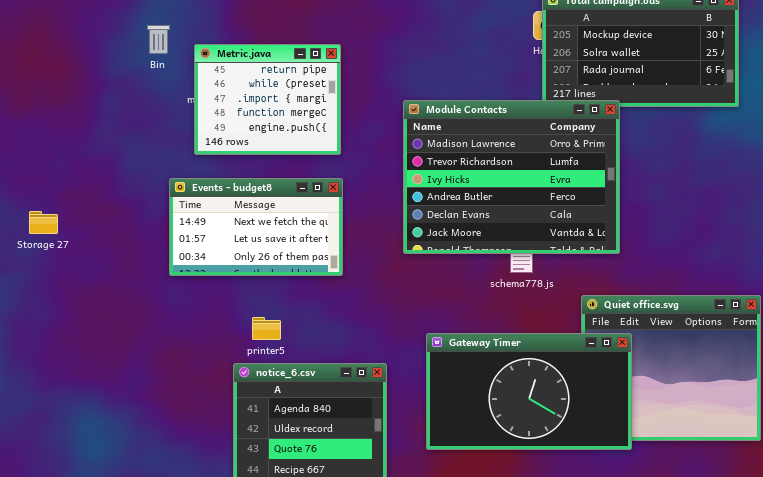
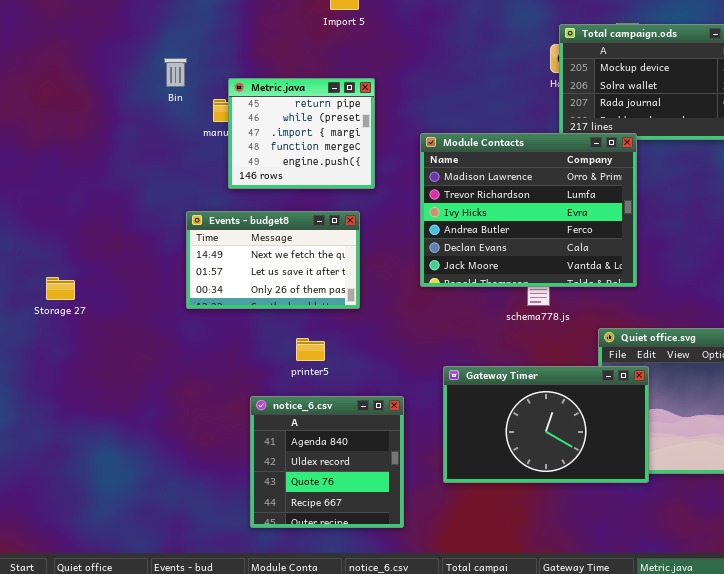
Metric.java: [194,44,341,155] -> [228,78,375,189], moved
Storage 27: [29,211,58,234] -> [46,277,75,300], moved
printer5: [252,317,281,340] -> [296,338,325,361], moved

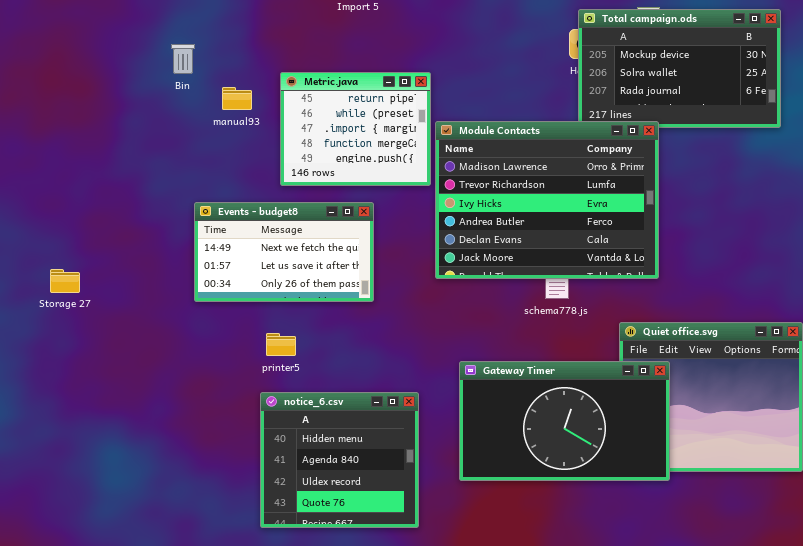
Metric.java: [228,78,375,189] -> [280,72,431,186], moved
printer5: [296,338,325,361] -> [266,333,296,356], moved
notice_6.csv: [250,396,404,528] -> [260,392,419,528], scrolled up 1 row

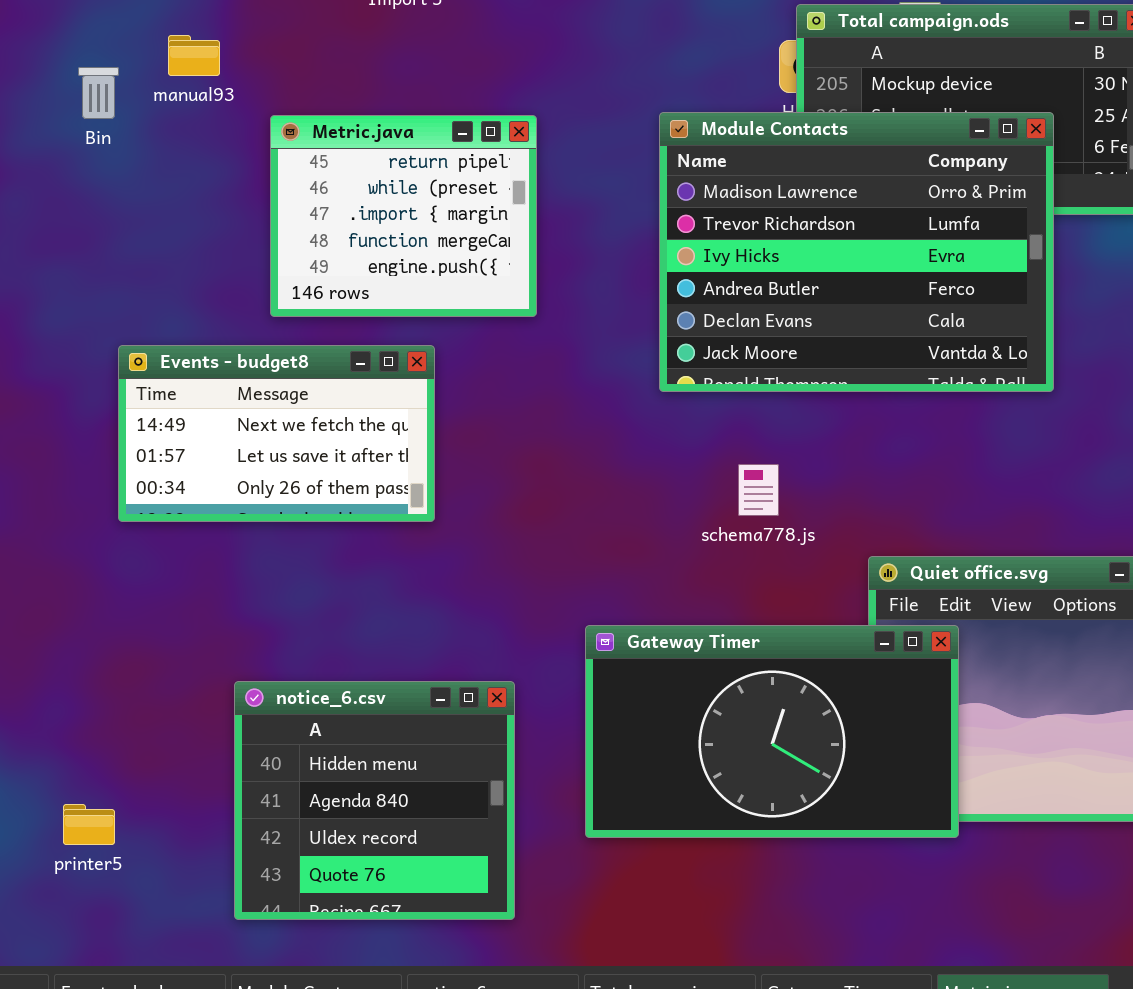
manual93: [222,87,252,110] -> [168,35,220,76], moved
Module Contacts: [435,121,659,279] -> [659,112,1054,392], moved
printer5: [266,333,296,356] -> [63,804,115,845], moved

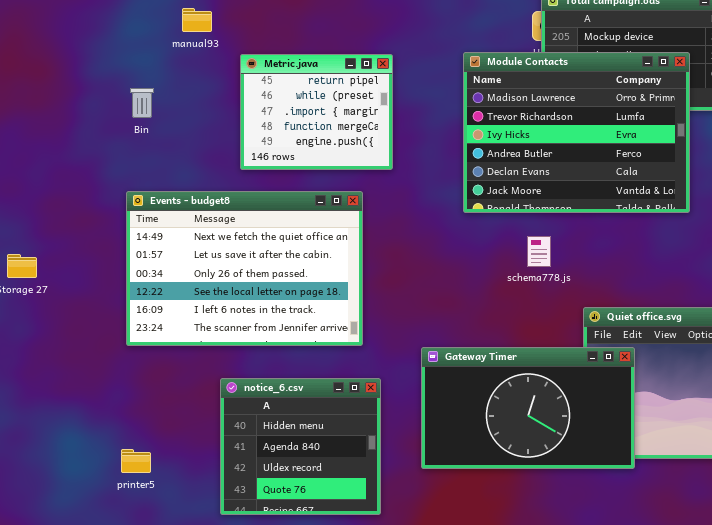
Bin: [78,67,119,119] -> [130,88,154,118], moved
Events - budget8: [118,345,435,522] -> [126,191,363,346], moved, resized
schema778.js: [738,464,779,516] -> [527,236,551,267], moved

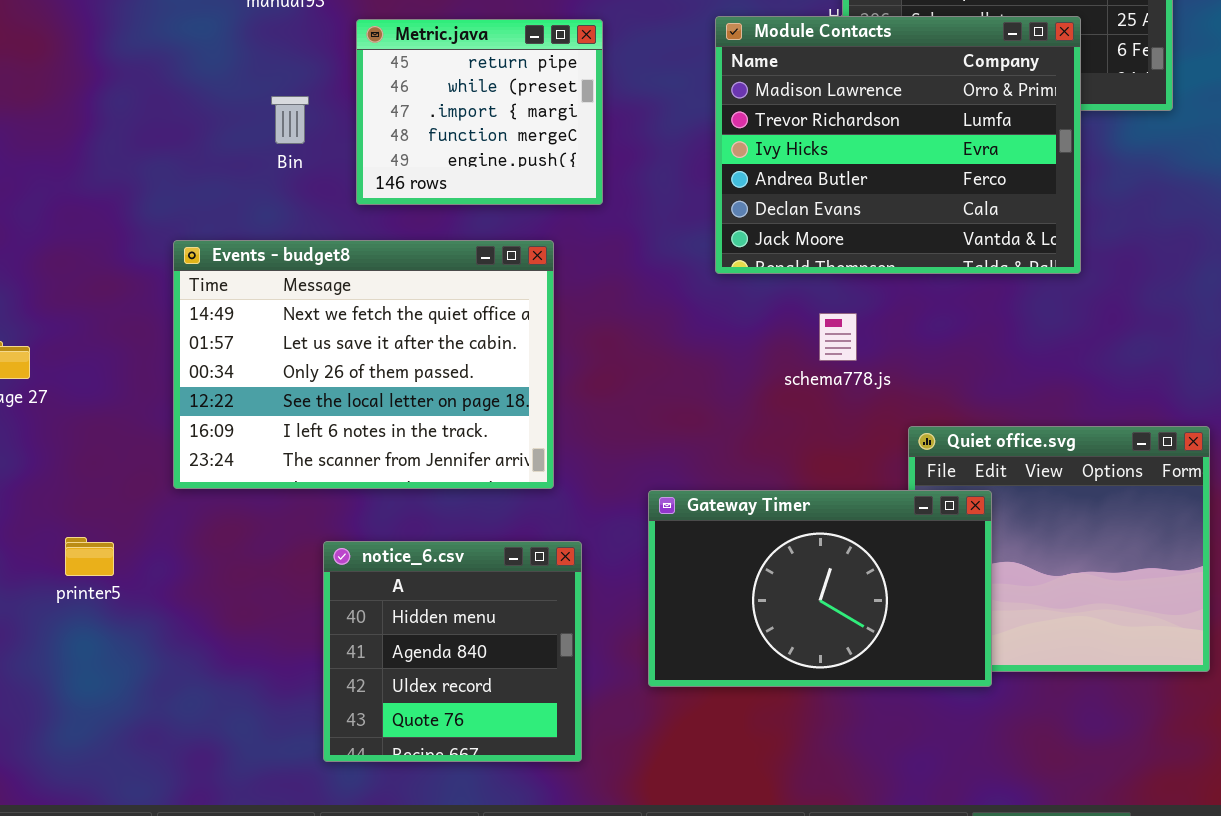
Bin: [130,88,154,118] -> [271,96,309,144], moved
printer5: [121,449,151,473] -> [65,537,114,576], moved

